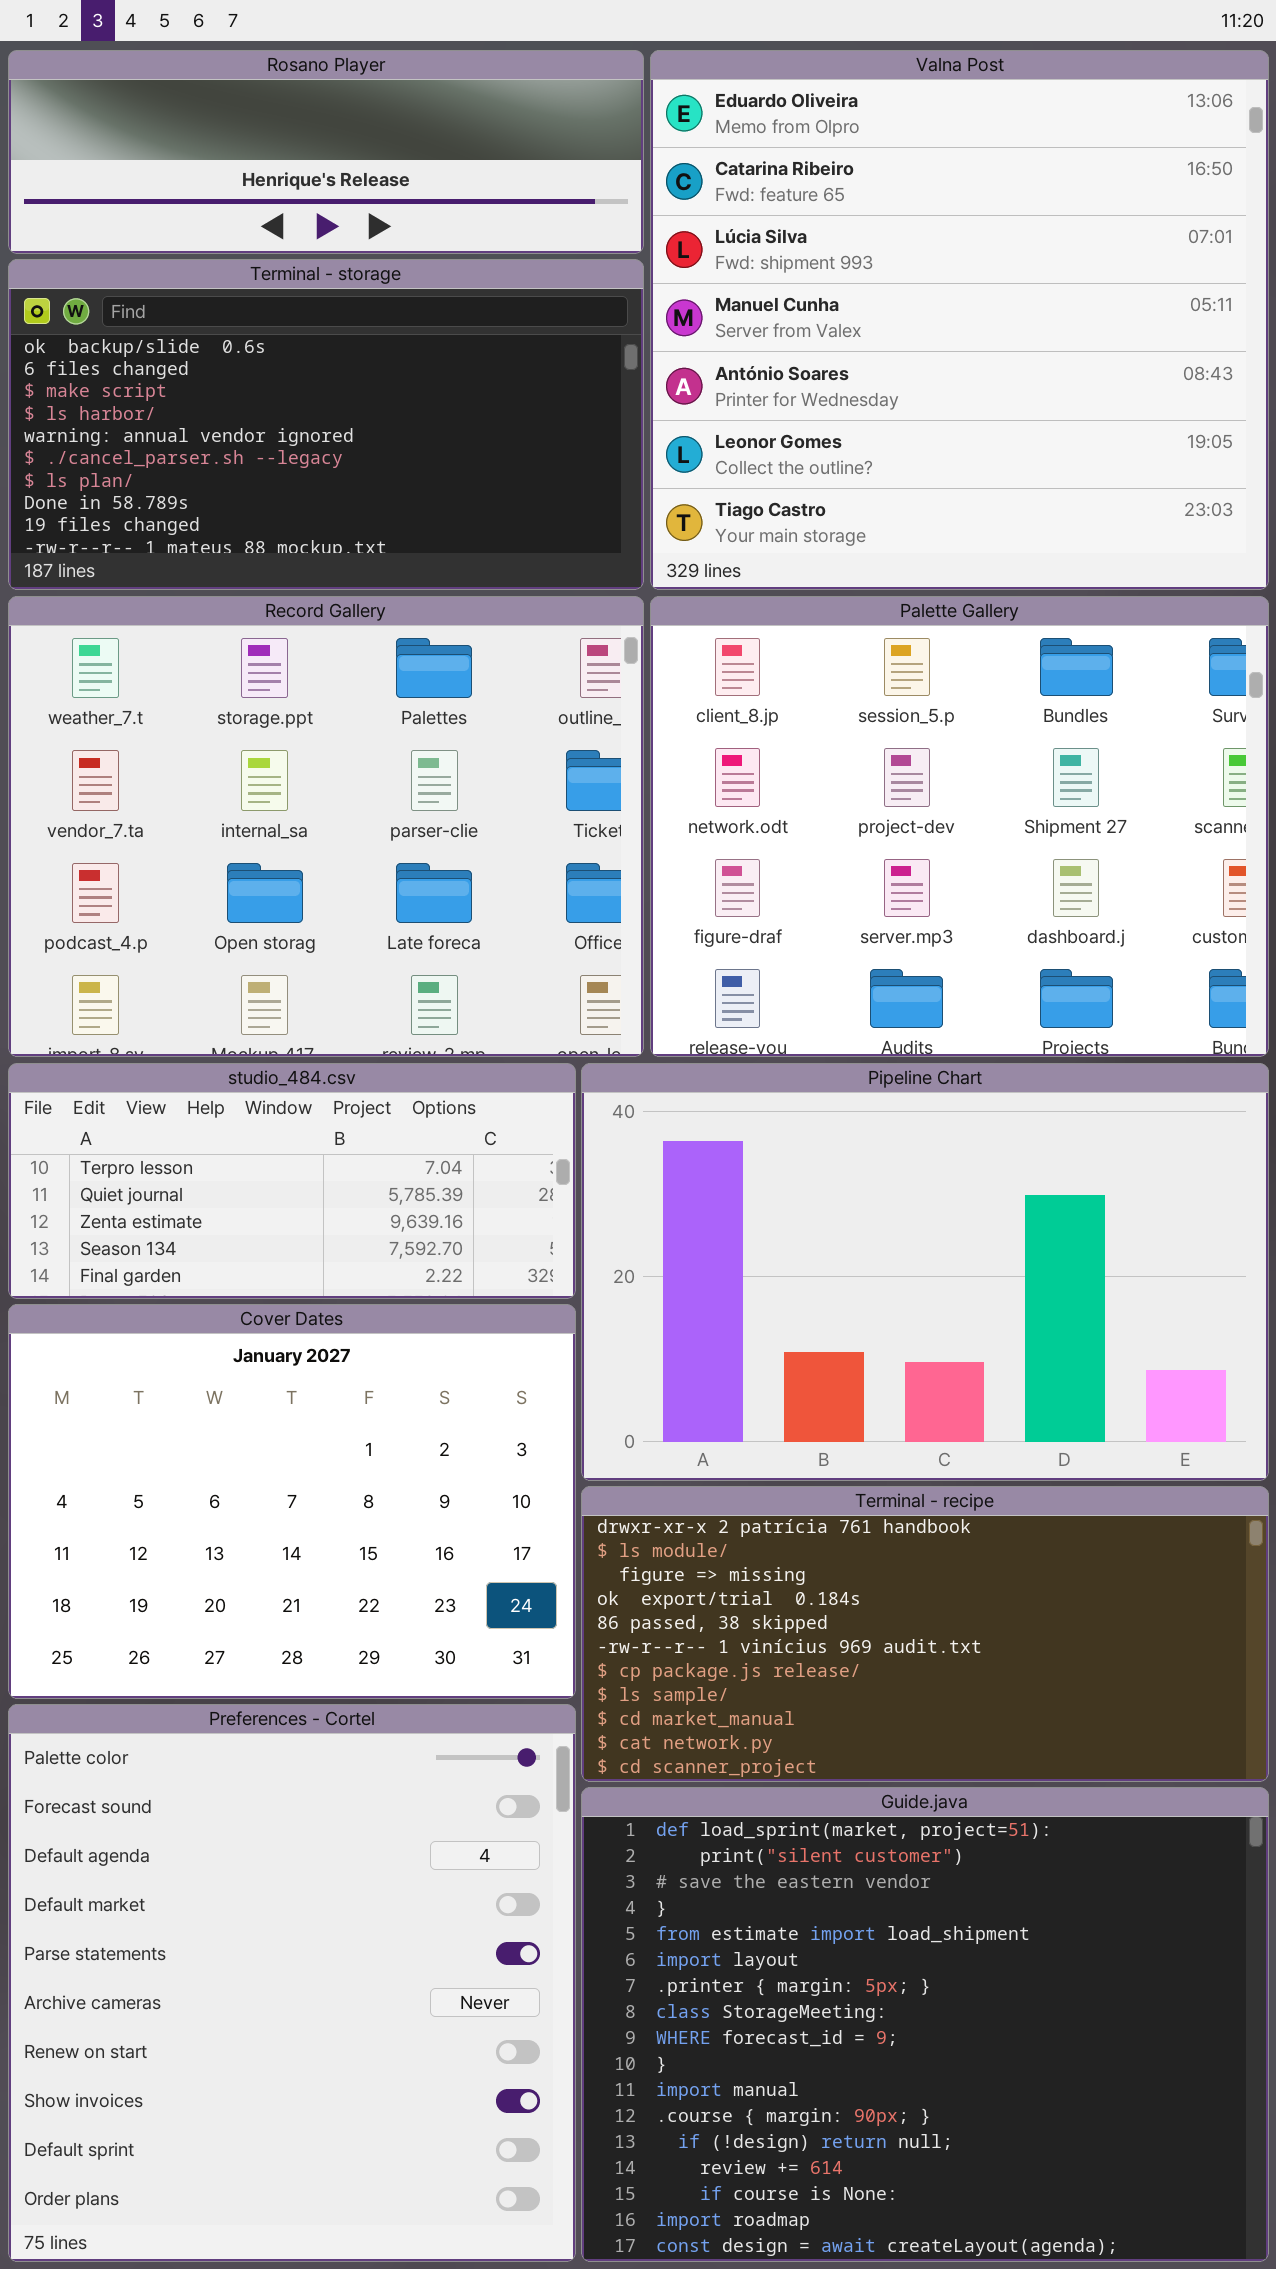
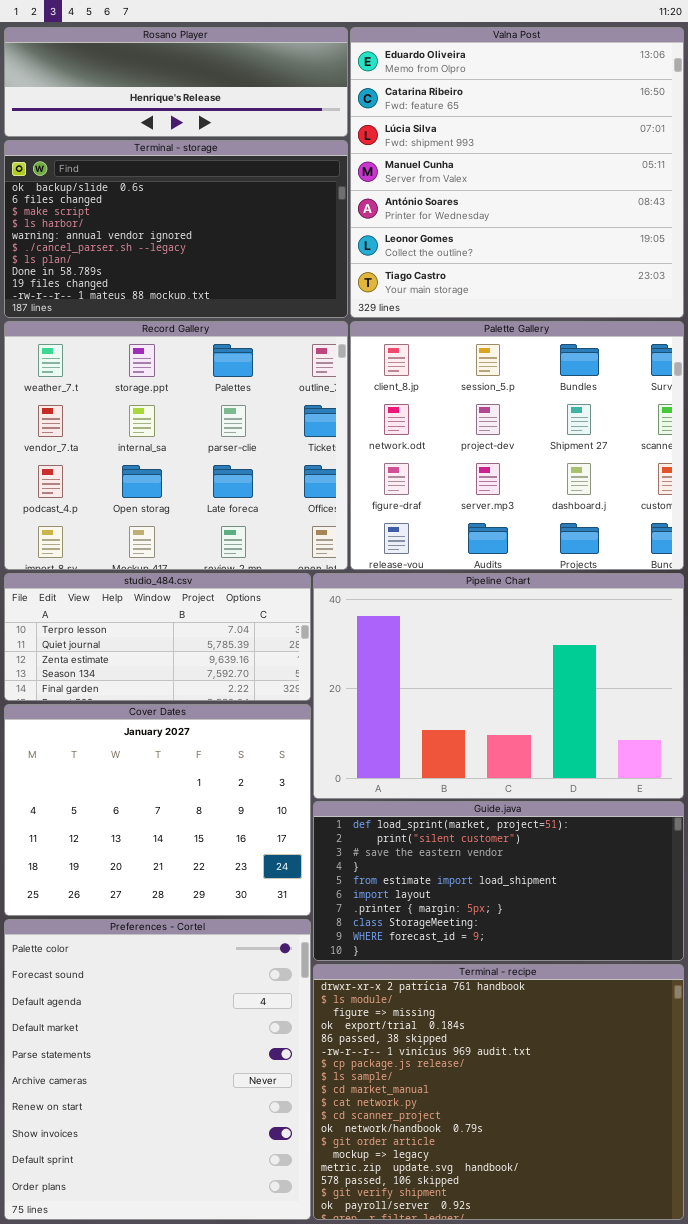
Terminal - recipe: [581,1486,1269,1782] -> [313,964,684,1220], moved, resized
Guide.java: [581,1787,1269,2262] -> [313,801,684,961], moved, resized

